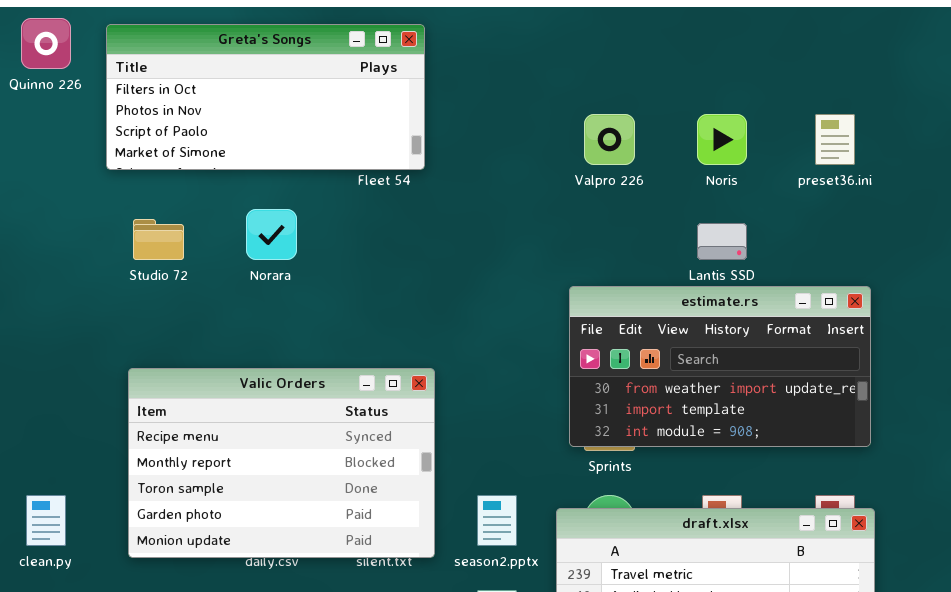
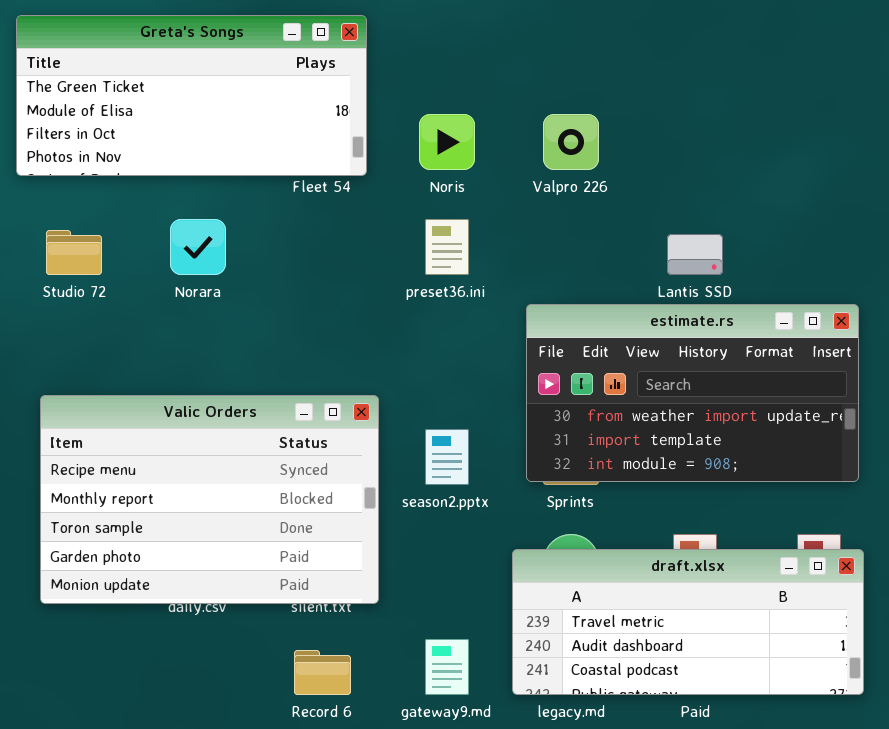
Greta's Songs: [106,24,425,170] -> [16,15,367,176], scrolled up 2 rows
Noris: [697,114,747,165] -> [419,114,475,170], moved
preset36.ini: [815,114,855,165] -> [425,219,469,275], moved
season2.pptx: [477,495,517,546] -> [425,429,469,485], moved

